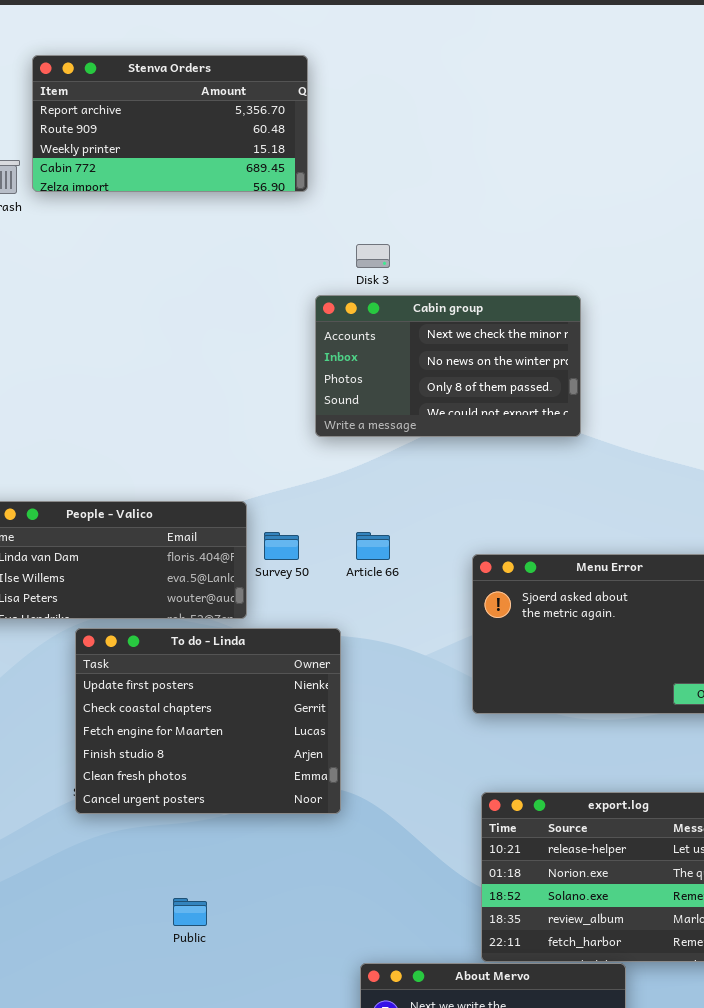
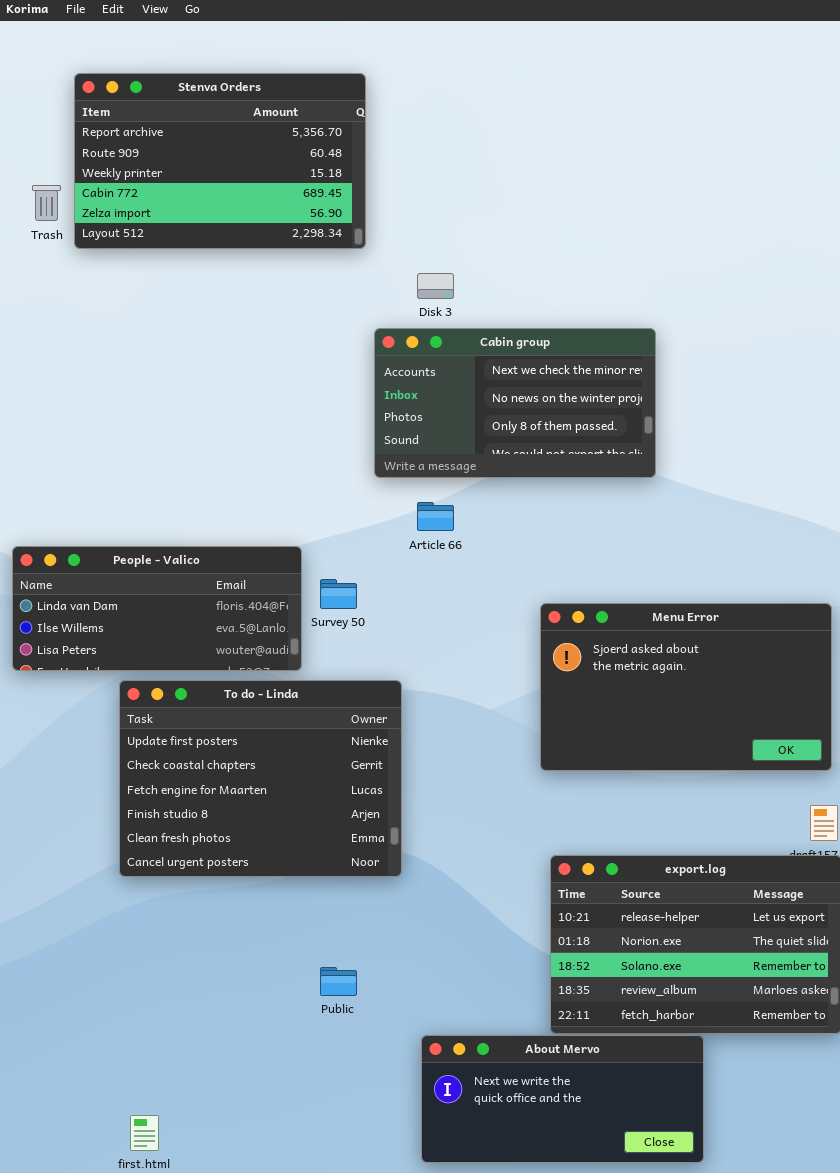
Stenva Orders: [32,55,308,192] -> [74,73,366,249], resized
Article 66: [356,532,390,560] -> [417,502,454,531], moved
Public: [173,898,207,926] -> [320,967,357,996], moved

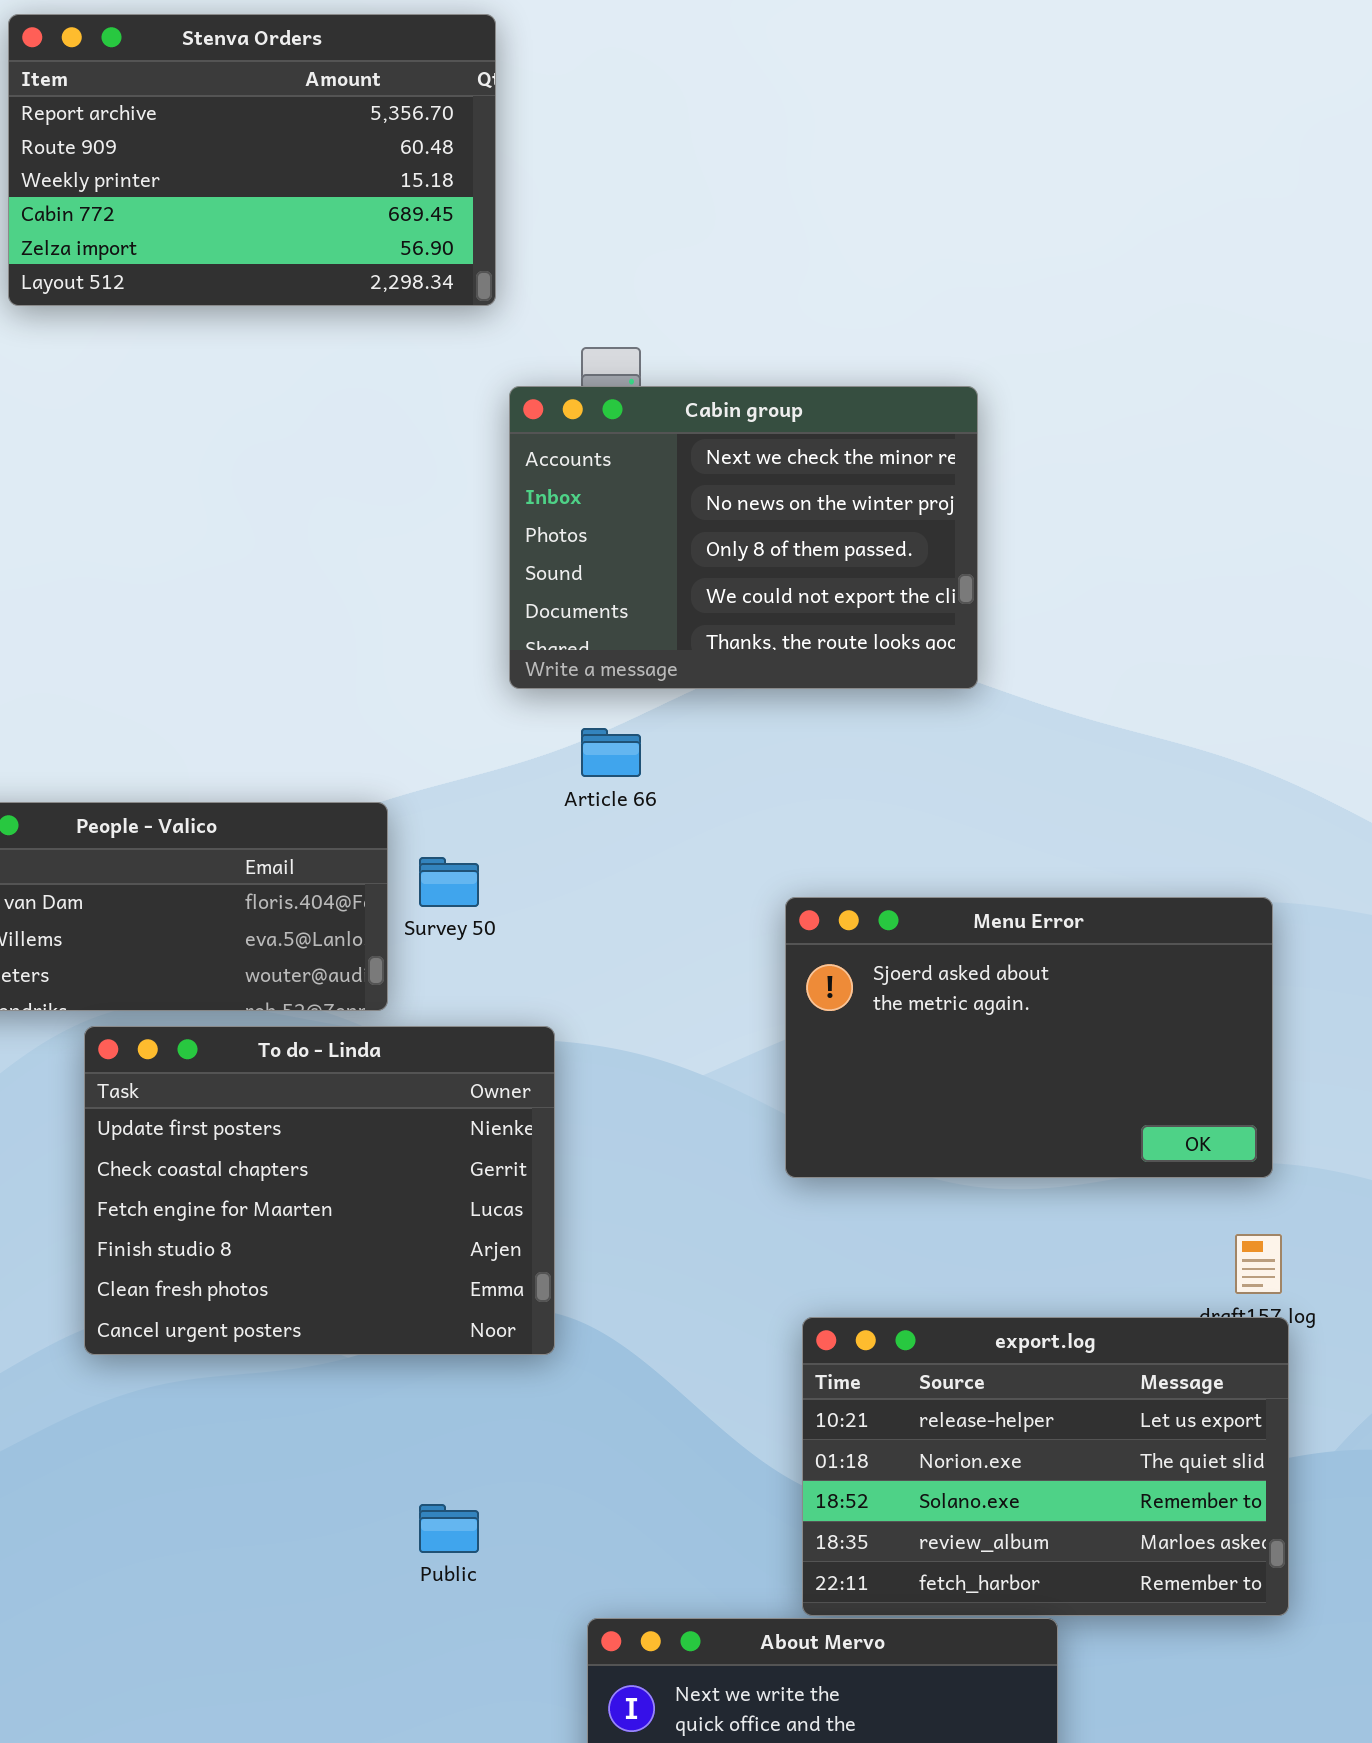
Cabin group: [374,328,656,478] -> [509,386,978,689], resized

